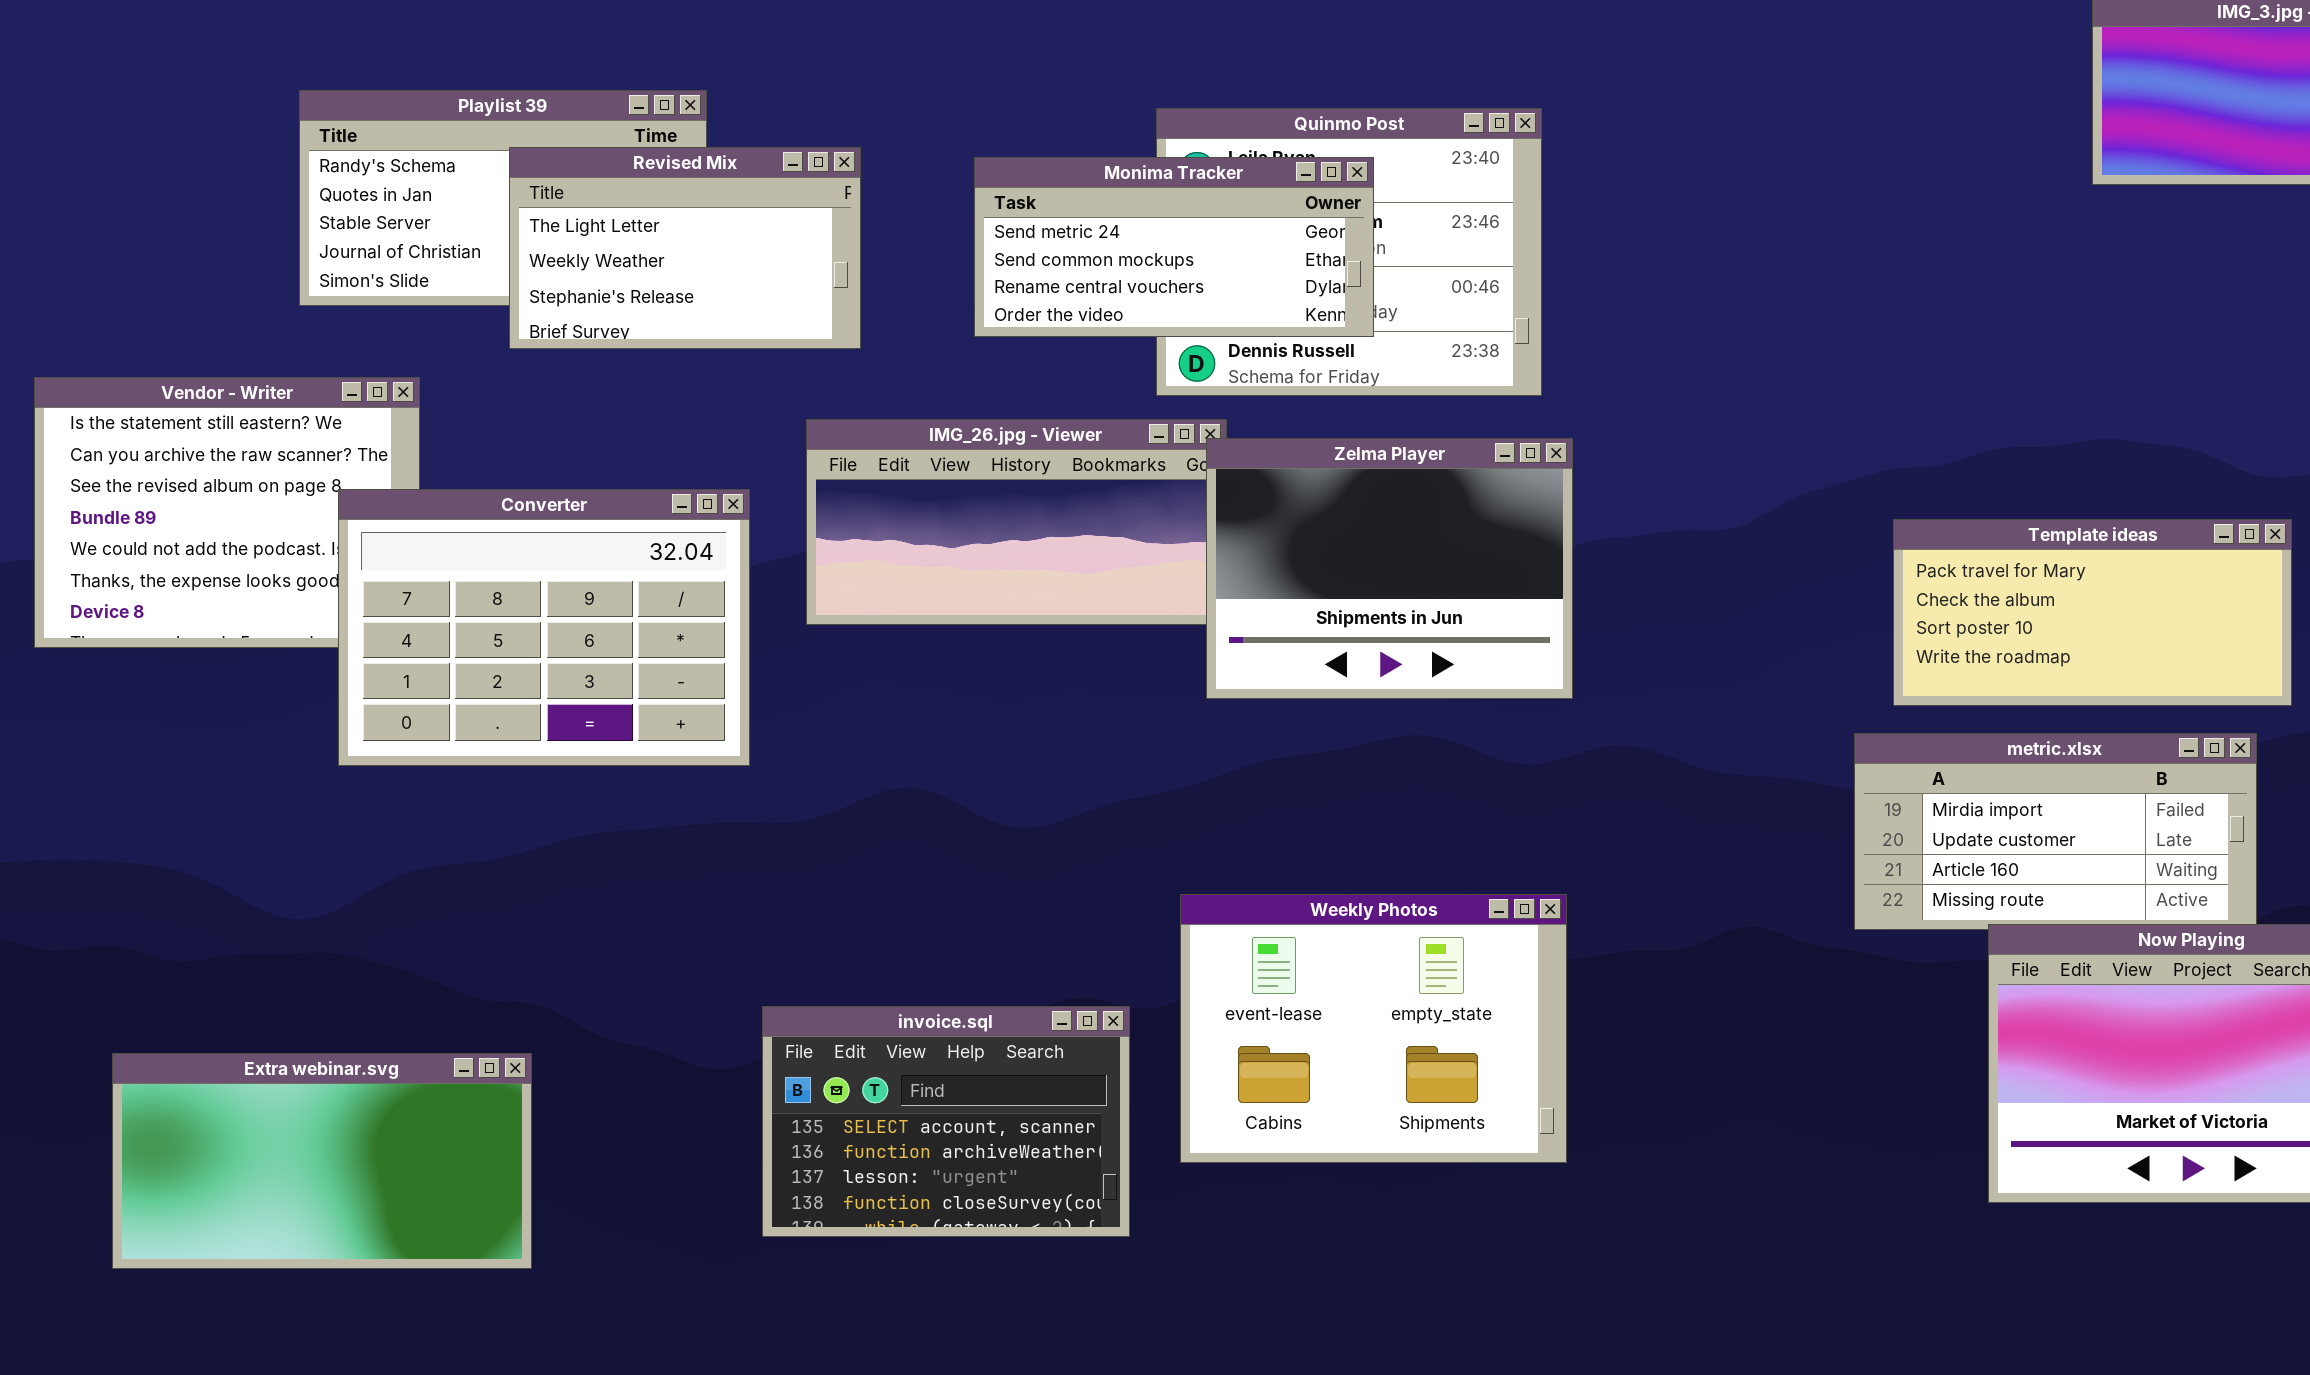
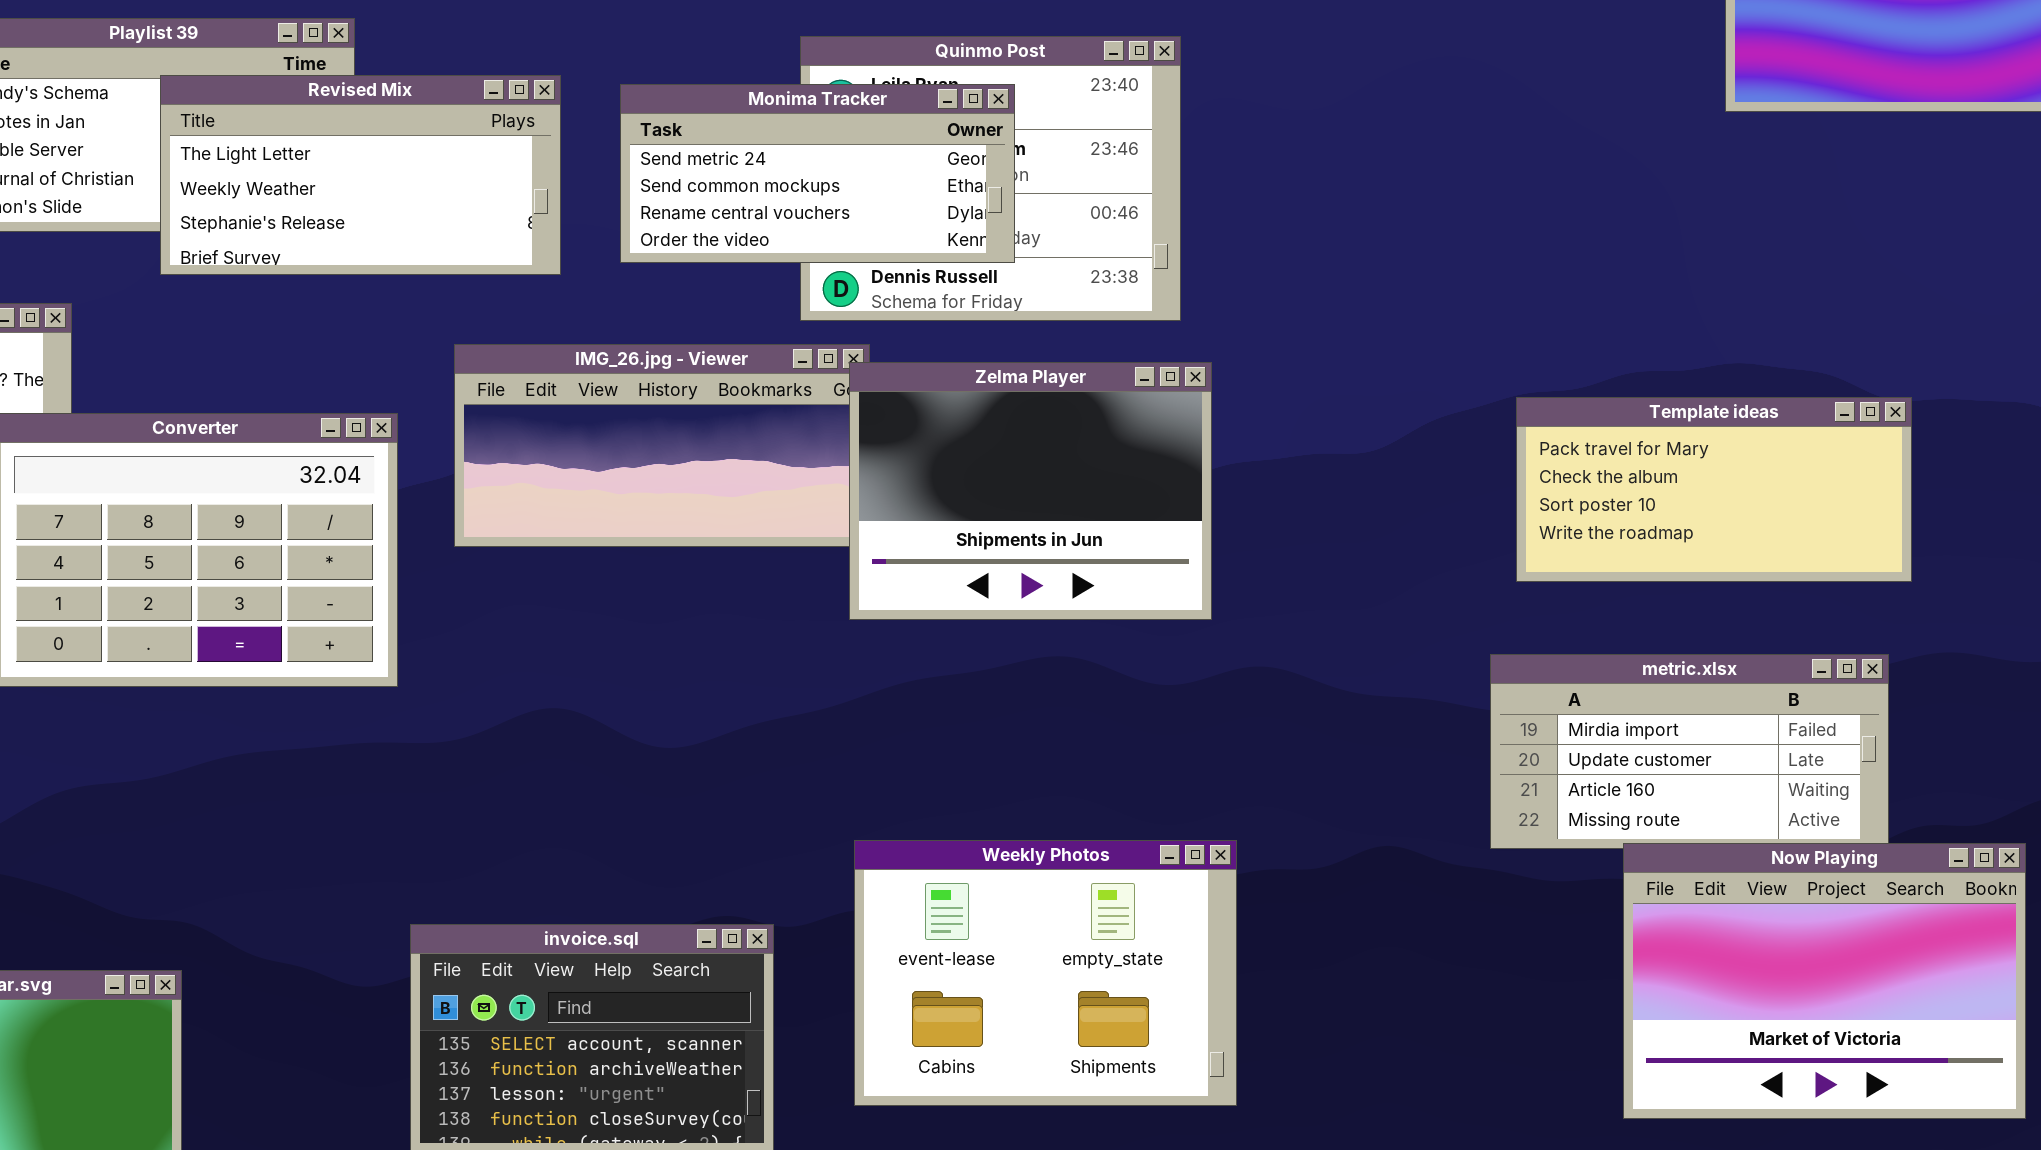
Revised Mix: [509,147,861,349] -> [160,75,561,275], resized
Template ideas: [1893,519,2292,706] -> [1516,397,1912,582], moved
Weekly Photos: [1180,894,1567,1163] -> [854,840,1237,1106], moved

